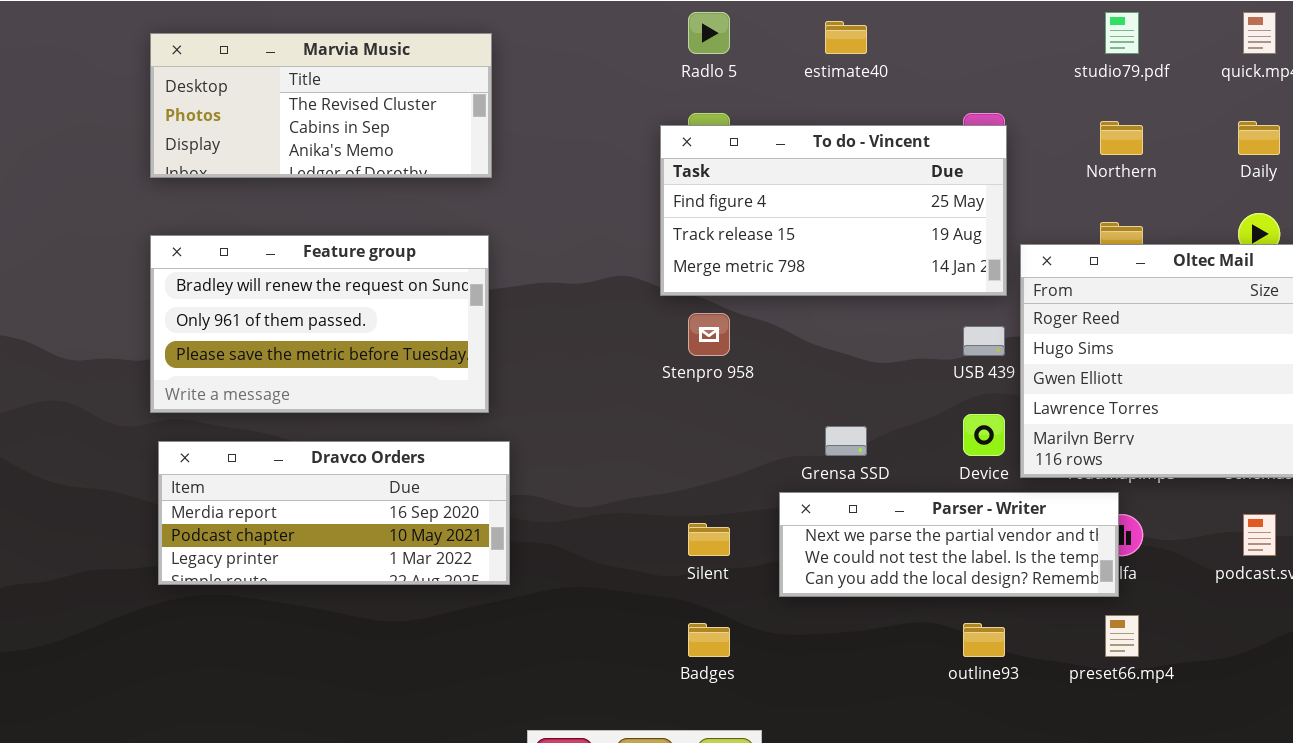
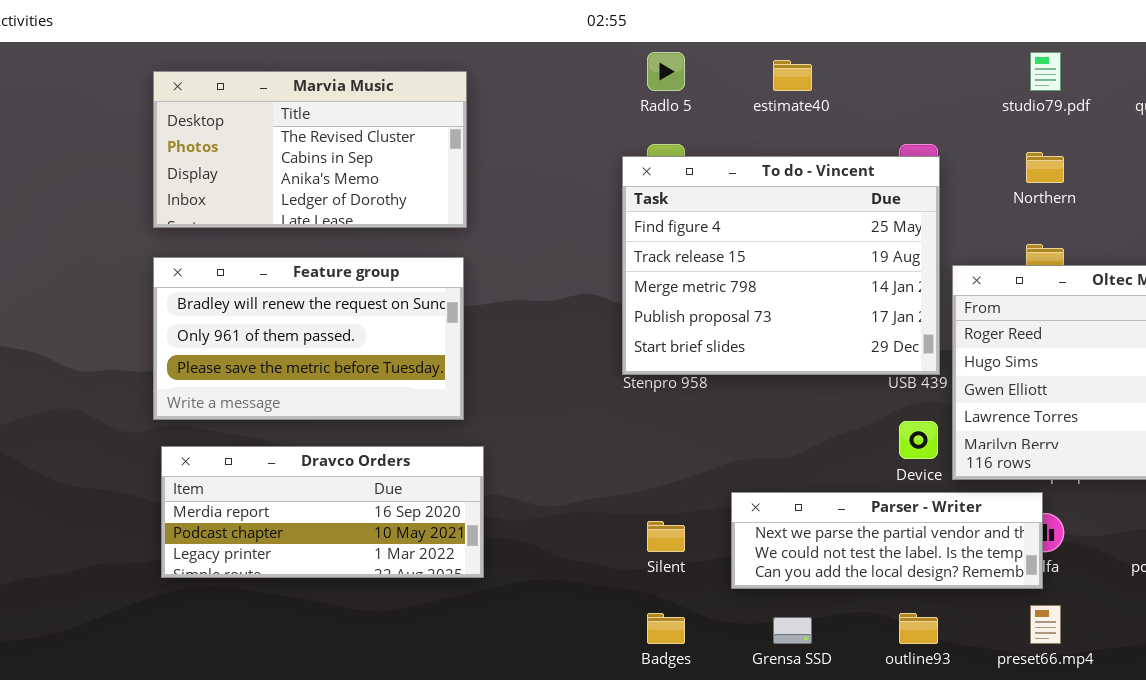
Marvia Music: [150,33,492,178] -> [153,71,467,228], resized
To do - Vincent: [660,125,1007,296] -> [622,156,940,375], resized
Grensa SSD: [825,426,867,456] -> [773,617,812,644], moved

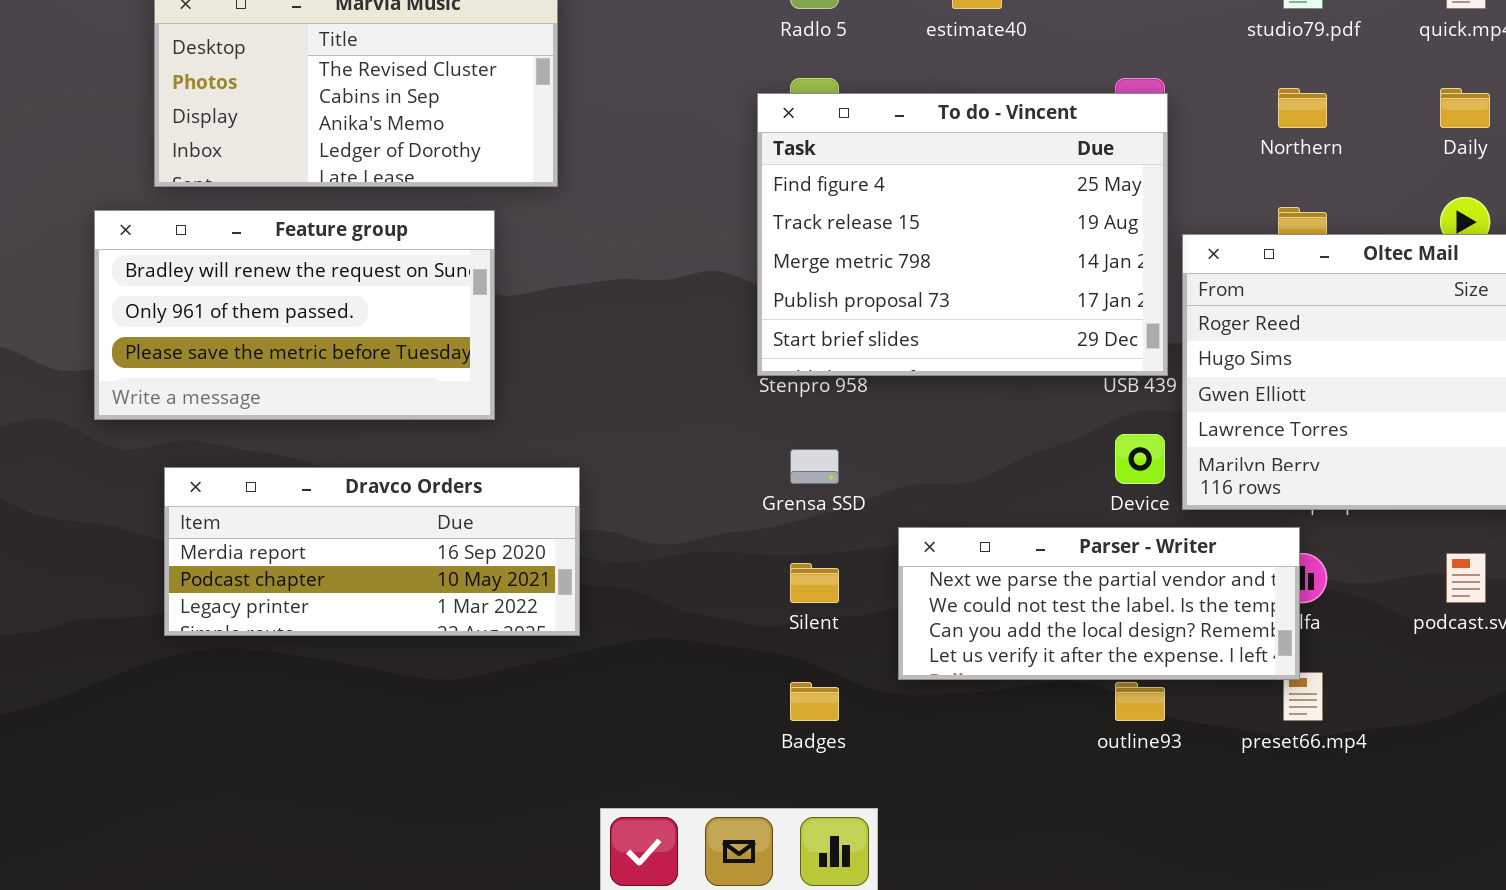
Feature group: [153,257,464,420] -> [94,210,495,420], moved
Parser - Writer: [731,492,1043,589] -> [898,527,1300,680], resized
Grensa SSD: [773,617,812,644] -> [790,449,839,484], moved

